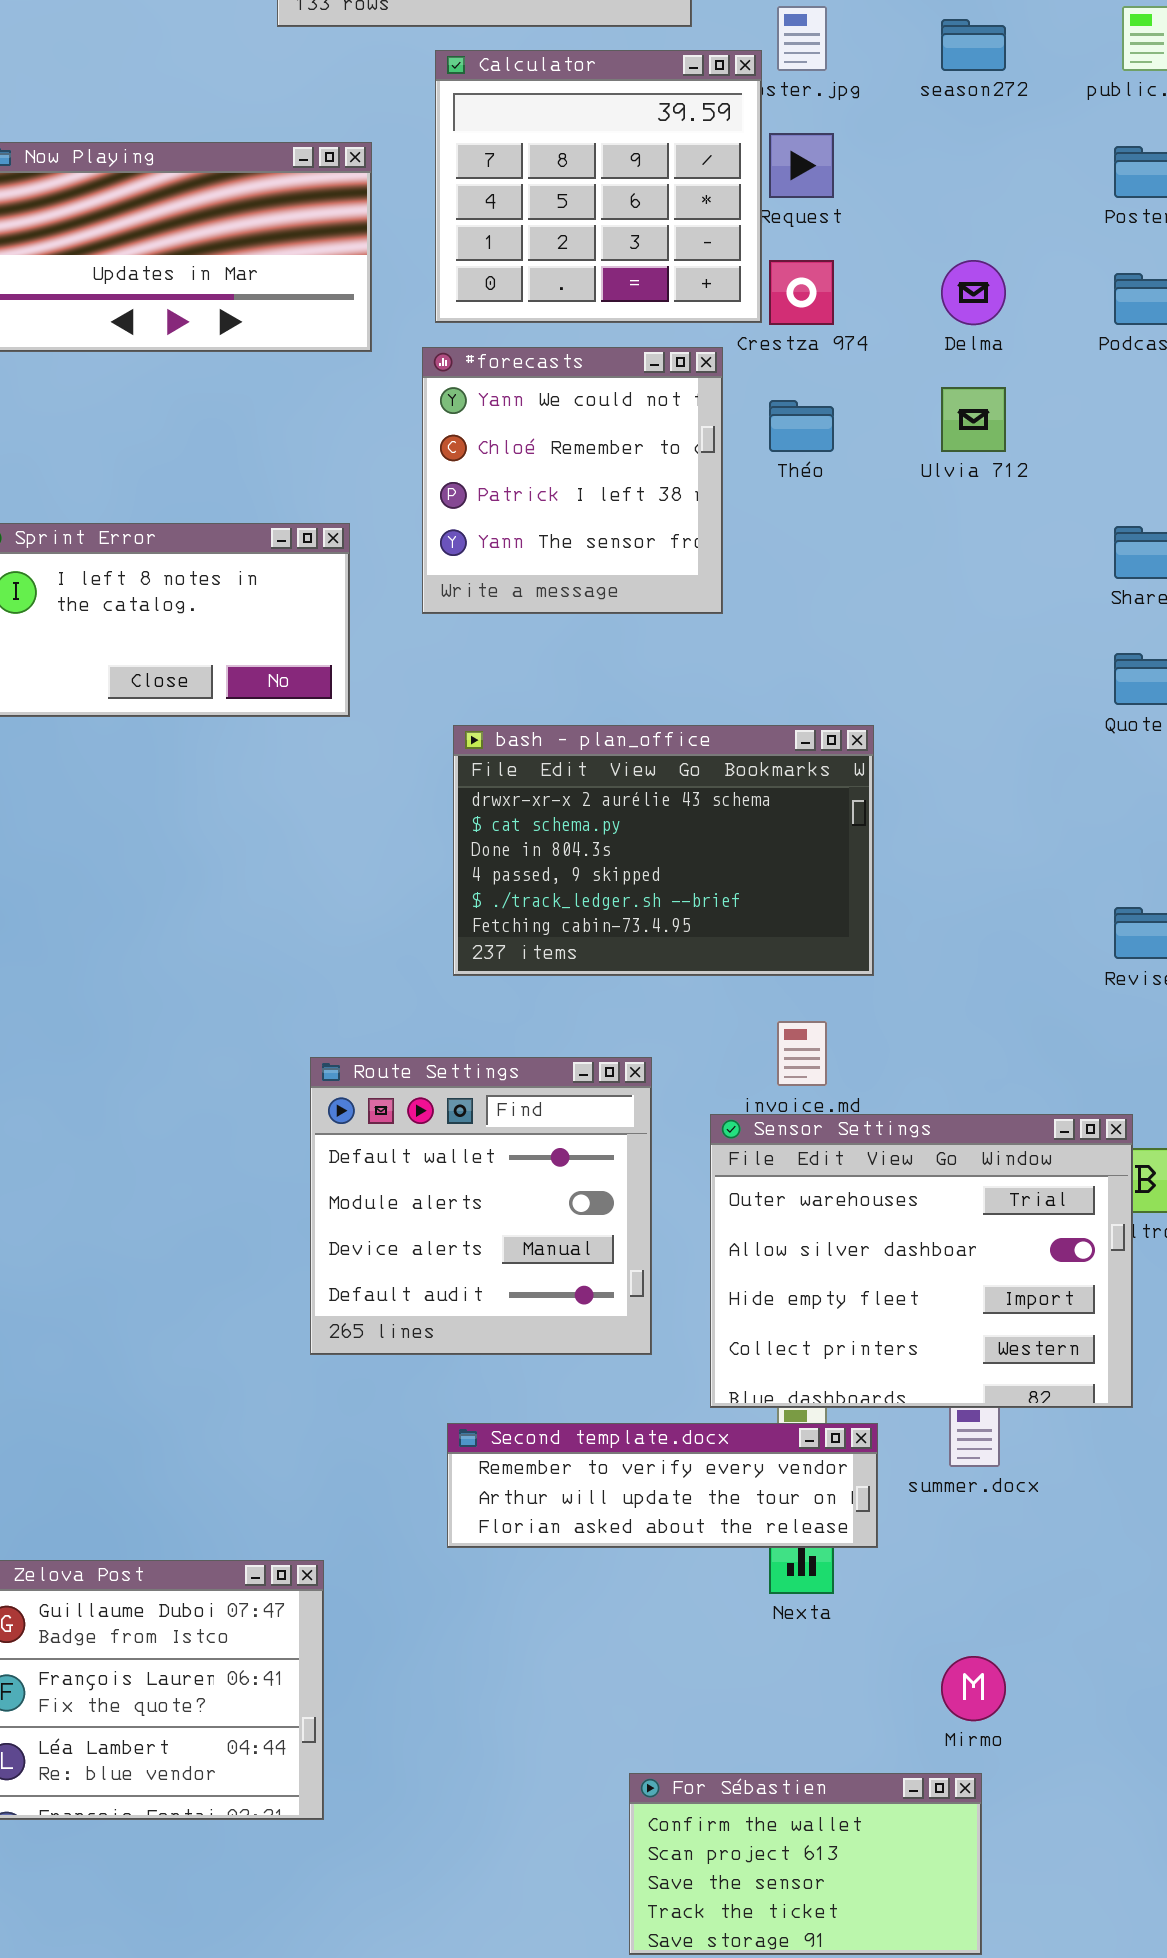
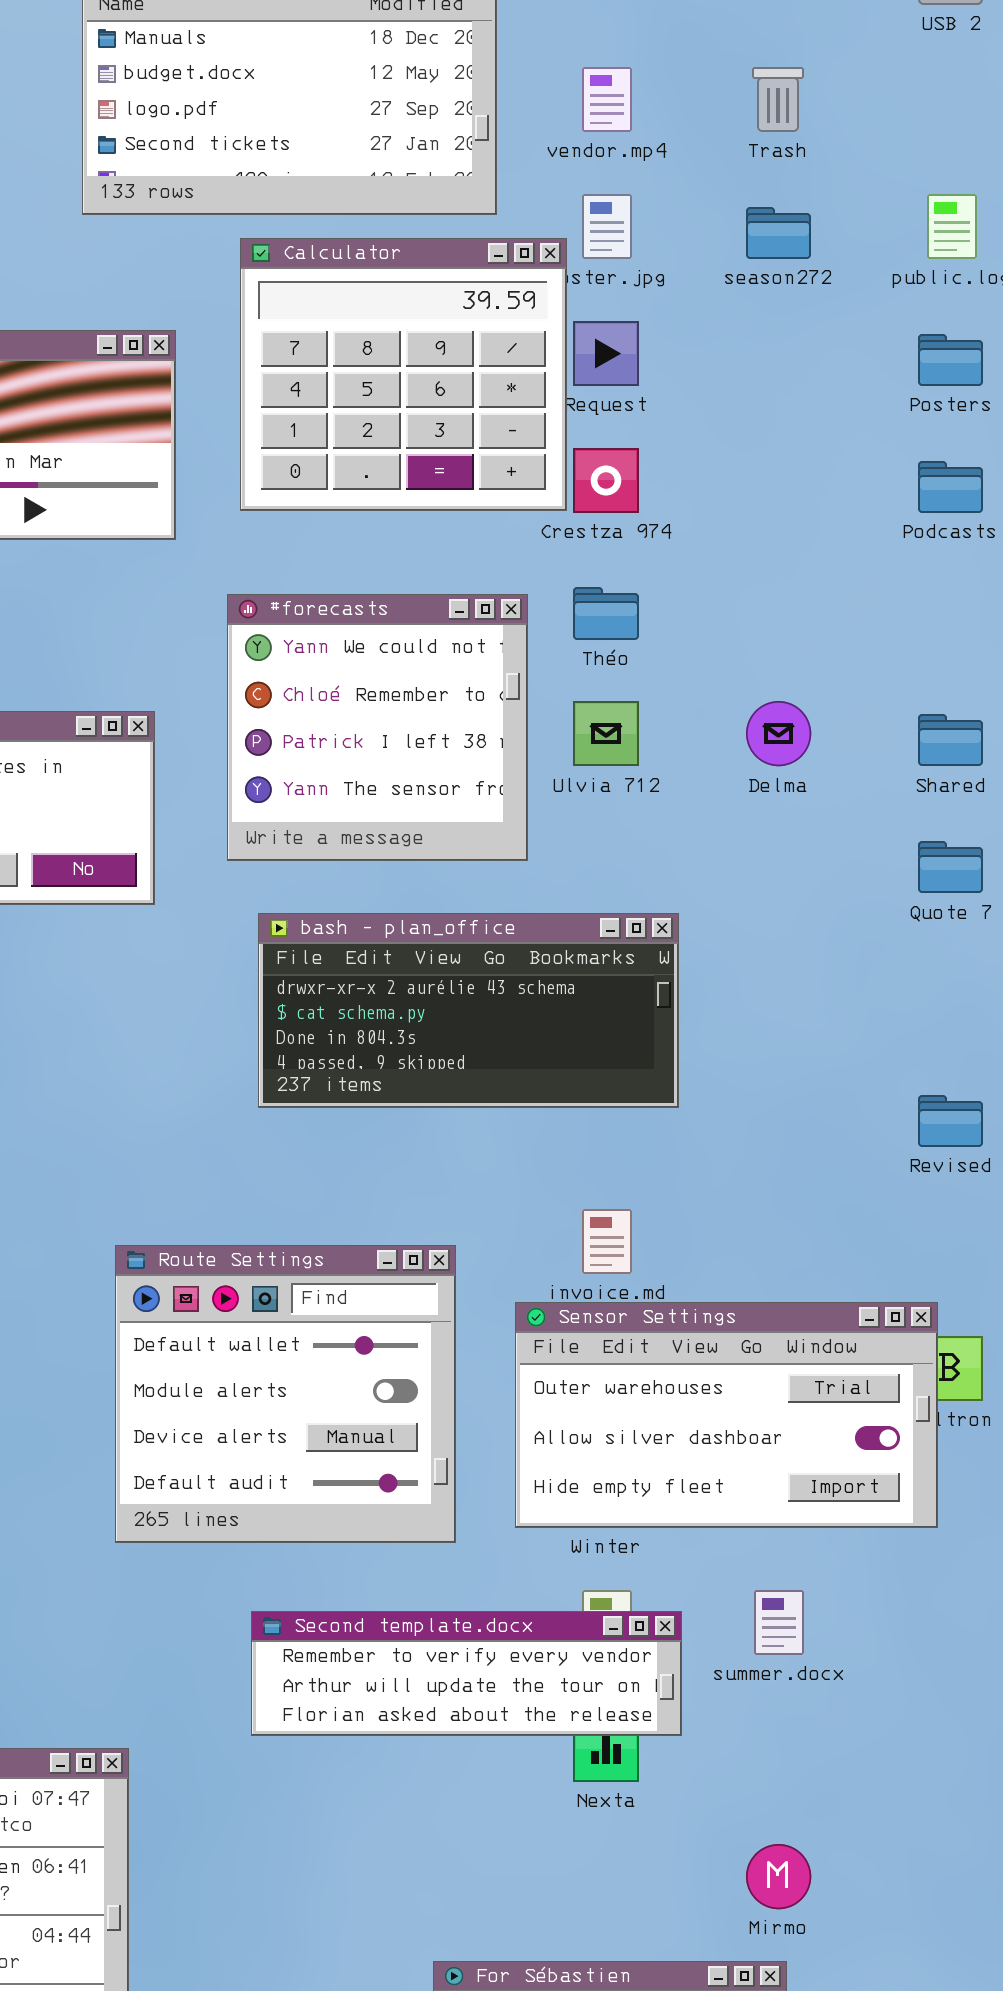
Delma: [941,260,1006,325] -> [746,701,811,766], moved
#forecasts: [422,347,723,614] -> [227,594,528,861], moved
Ulvia 712: [941,387,1006,452] -> [573,701,639,766], moved
bash - plan_office: [453,725,874,976] -> [258,913,679,1108], resized
Sensor Settings: [710,1114,1133,1408] -> [515,1302,938,1528], resized

